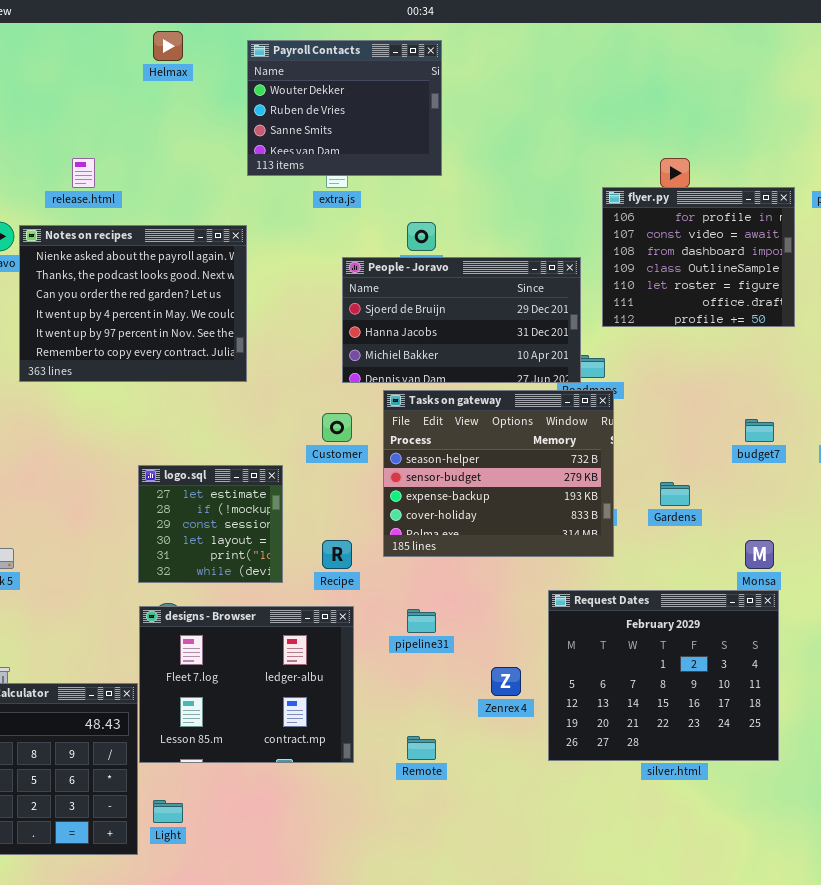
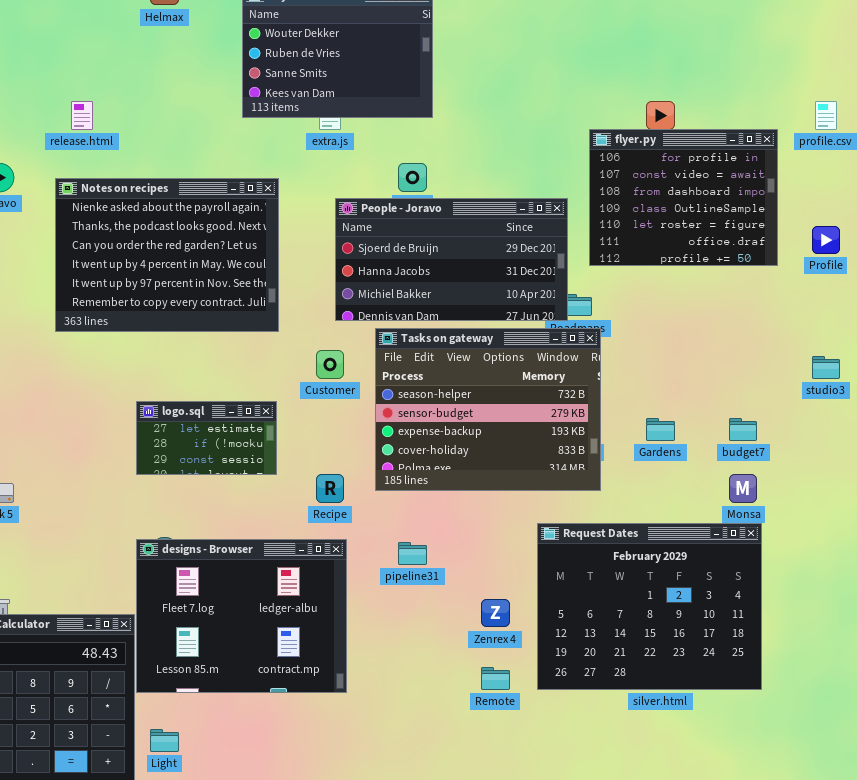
Notes on recipes: [19,225,247,382] -> [55,178,279,332], moved
budget7: [745,419,774,442] -> [729,418,757,441], moved
logo.sql: [138,465,283,583] -> [136,401,277,475], resized
Remote: [407,736,436,760] -> [481,667,510,690], moved

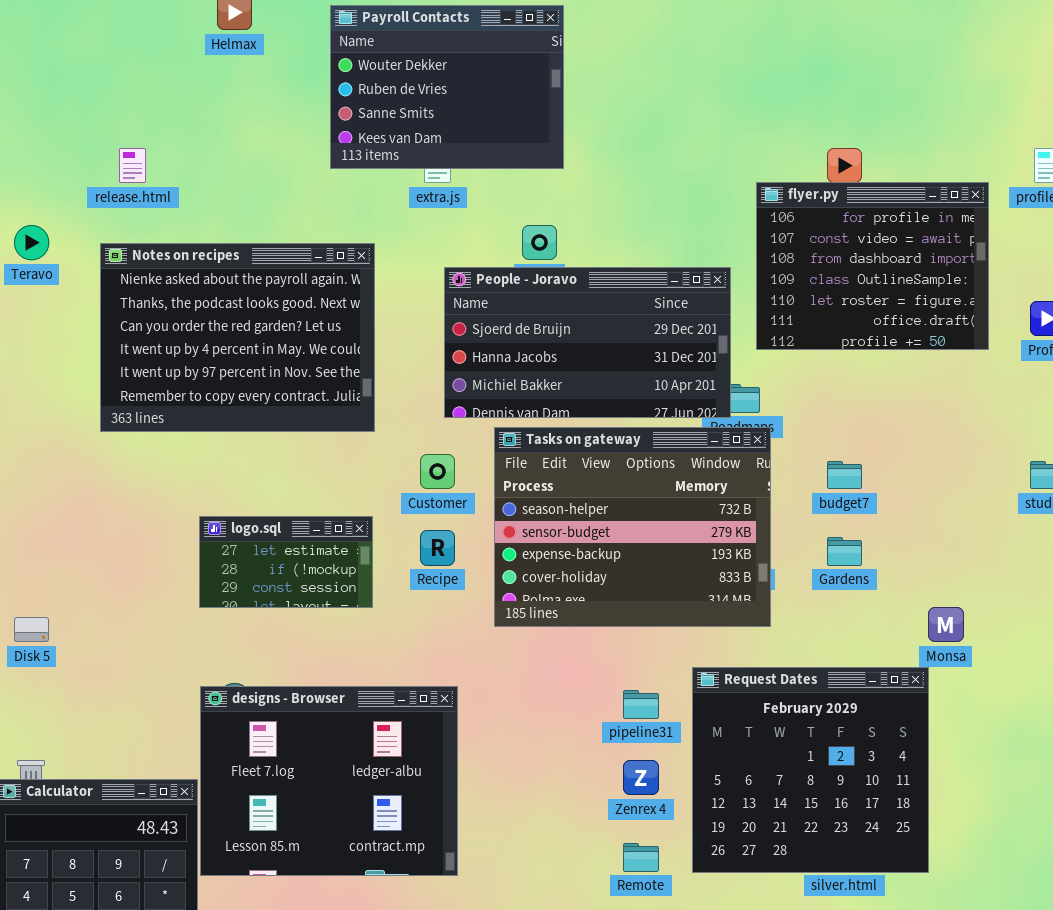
budget7: [729,418,757,441] -> [827,461,862,489], moved
Recipe: [316,474,344,503] -> [420,530,455,566], moved
Request Dates: [537,523,762,690] -> [692,667,929,873], resized
pipeline31: [398,542,427,565] -> [623,690,659,719], moved

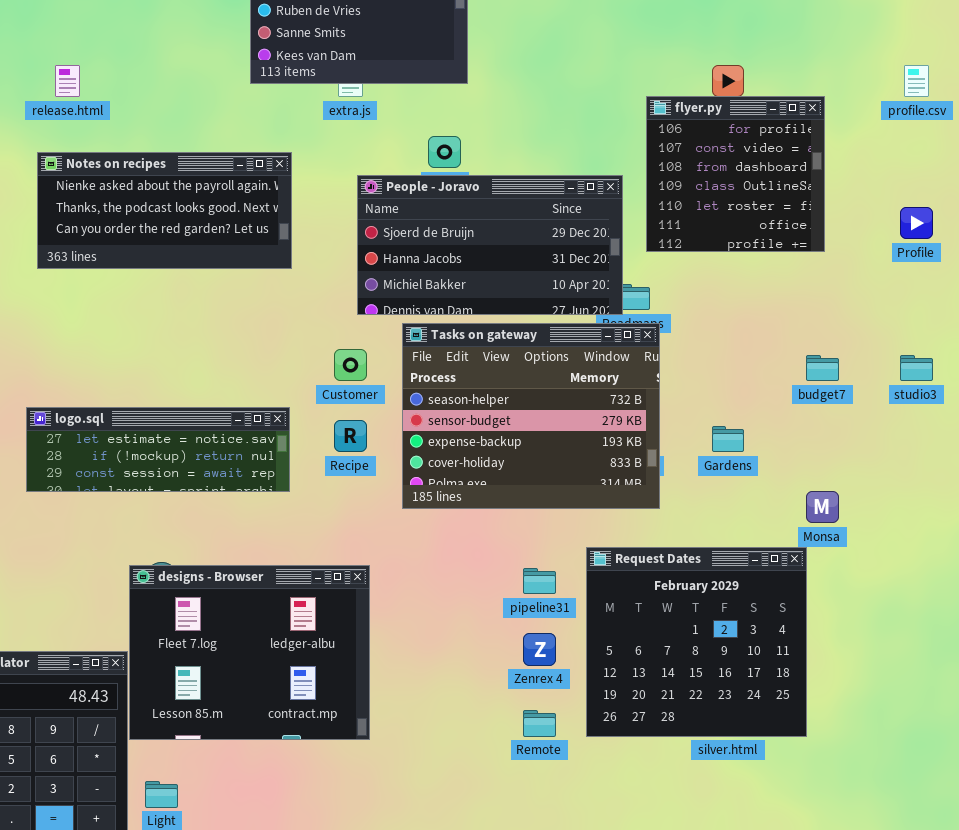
flyer.py: [756,182,989,350] -> [646,96,825,252], resized
Notes on recipes: [100,243,375,432] -> [37,152,292,269], resized
budget7: [827,461,862,489] -> [806,355,839,381], moved
logo.sql: [199,516,373,608] -> [26,407,290,492], resized

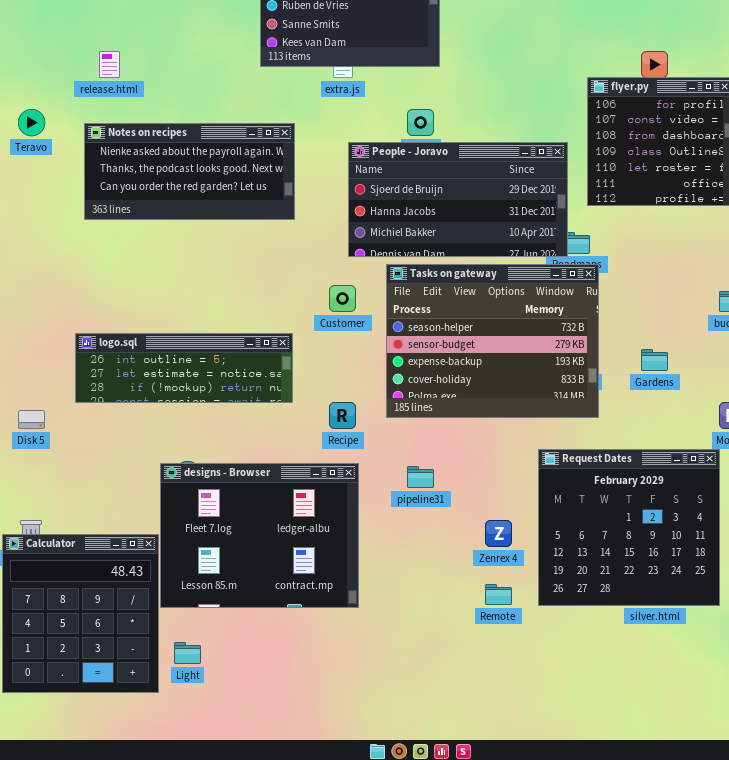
logo.sql: [26,407,290,492] -> [75,333,293,403], scrolled up 1 row
Recipe: [334,420,367,452] -> [329,402,356,429], moved
pipeline31: [523,568,556,594] -> [407,466,434,488], moved

